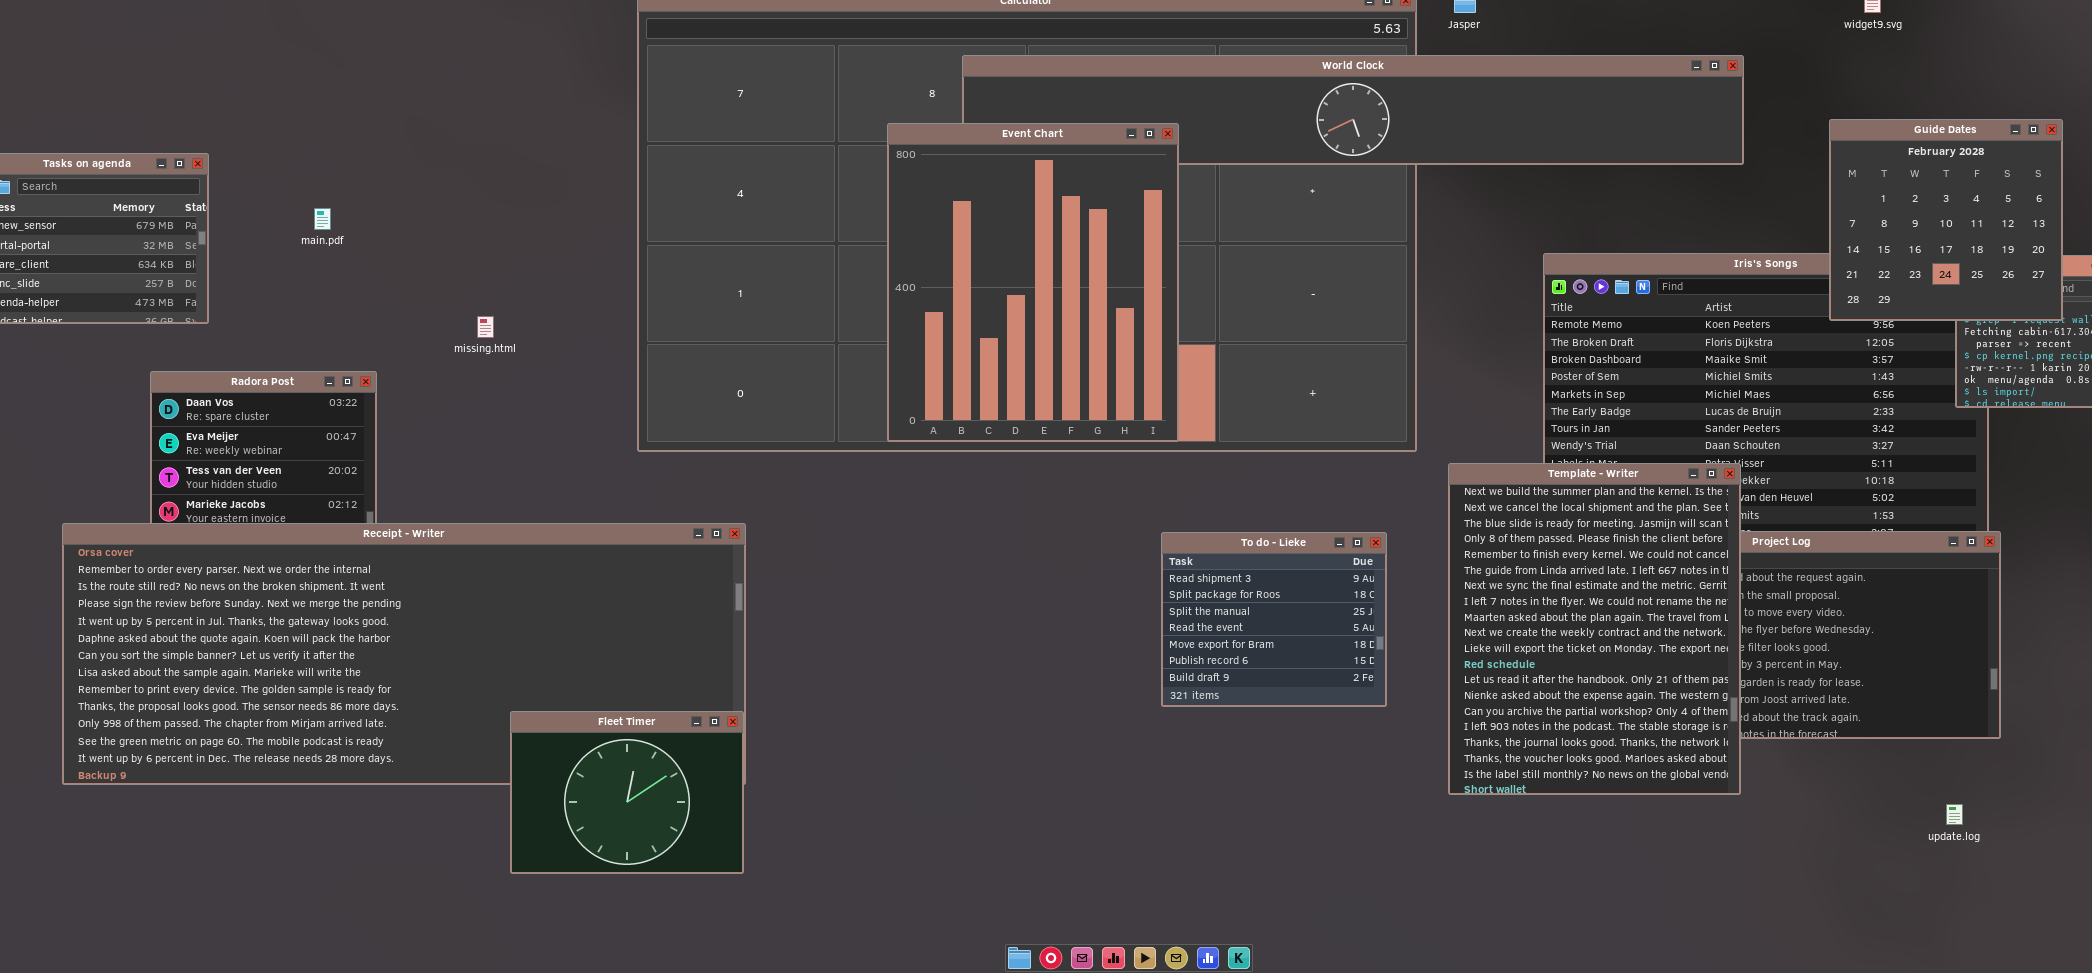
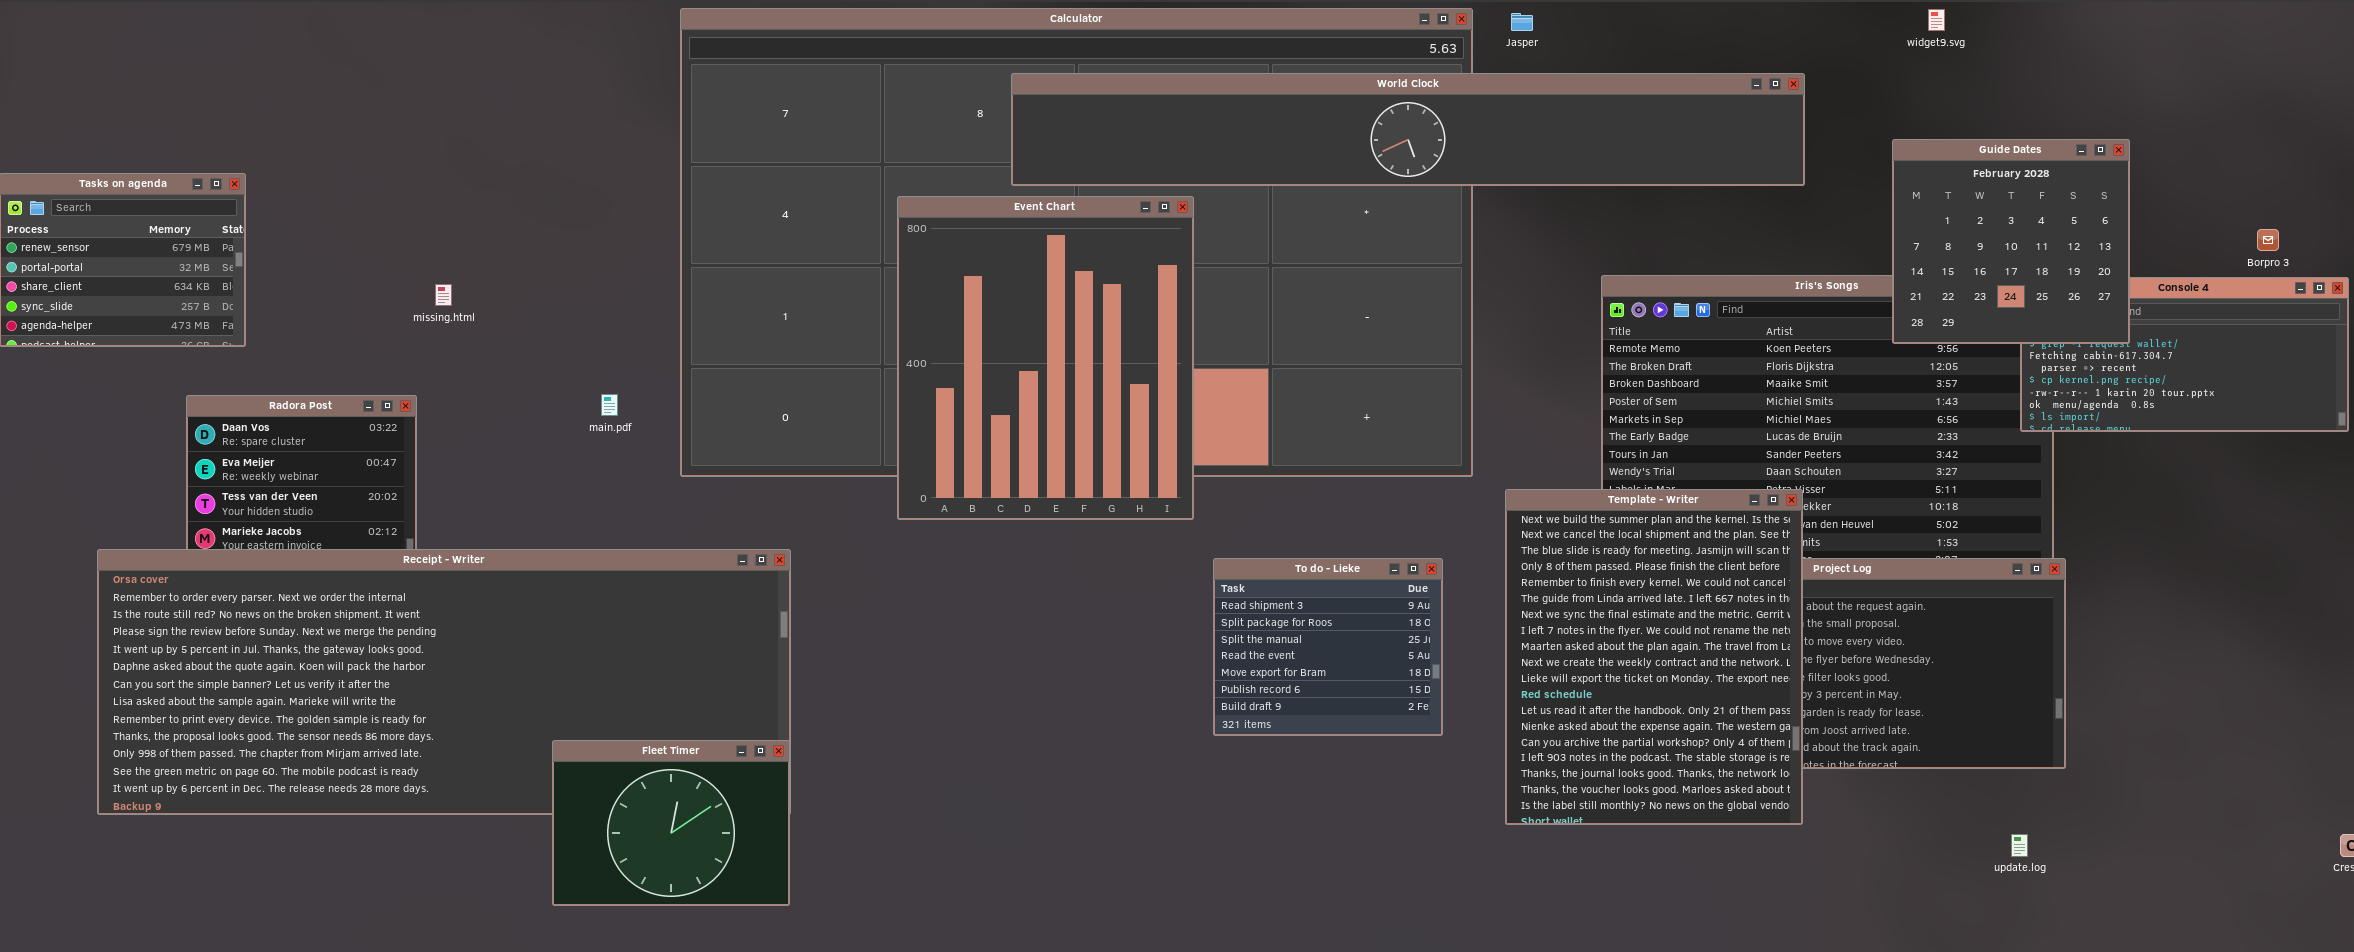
Event Chart: [887,123,1179,442] -> [897,196,1194,520], moved
main.pdf: [314,208,331,230] -> [601,394,618,416], moved
missing.html: [477,316,494,338] -> [435,284,452,306], moved

